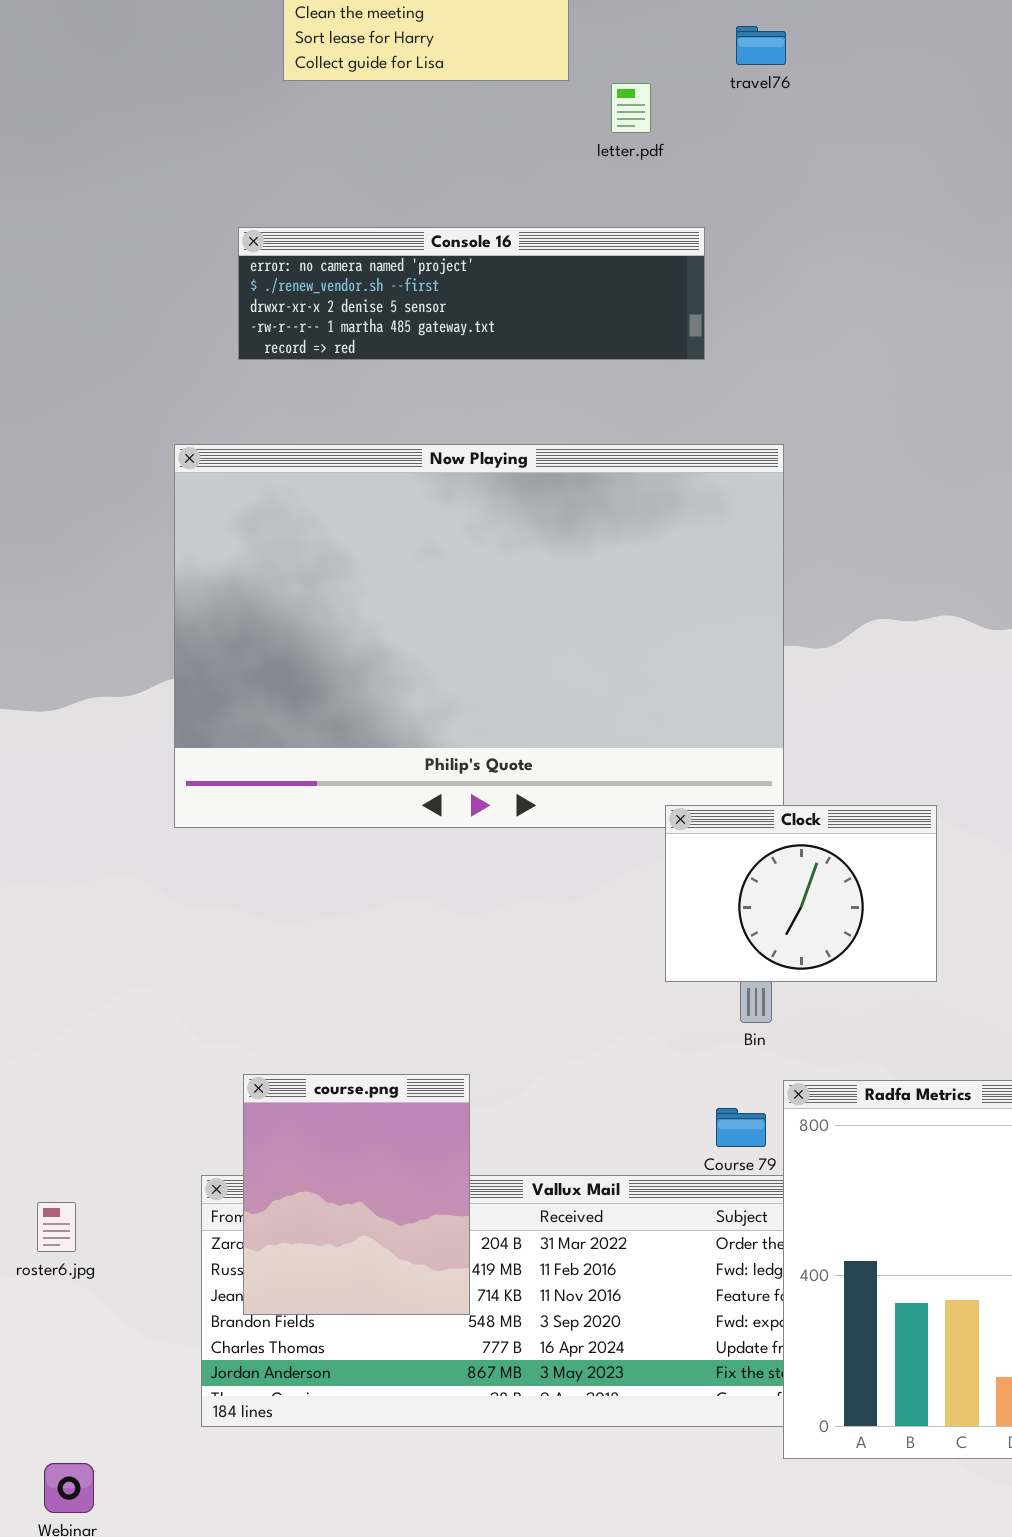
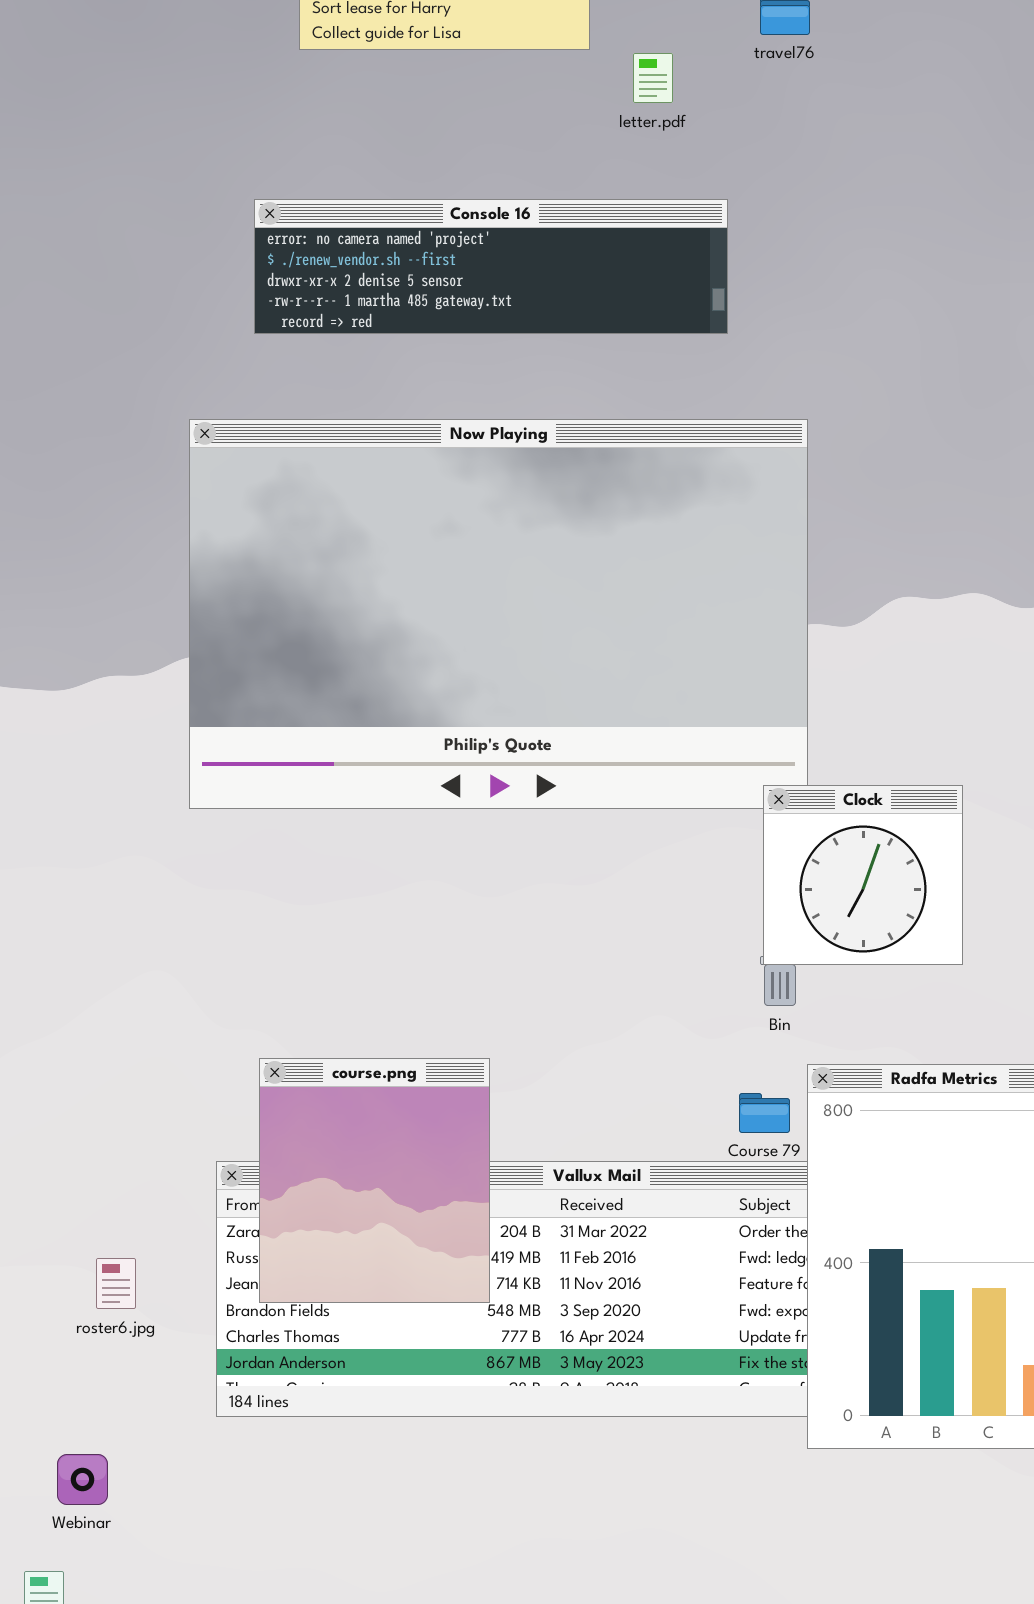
Clock: [665,805,937,982] -> [763,785,963,965], resized
roster6.jpg: [37,1202,76,1252] -> [96,1258,136,1309], moved

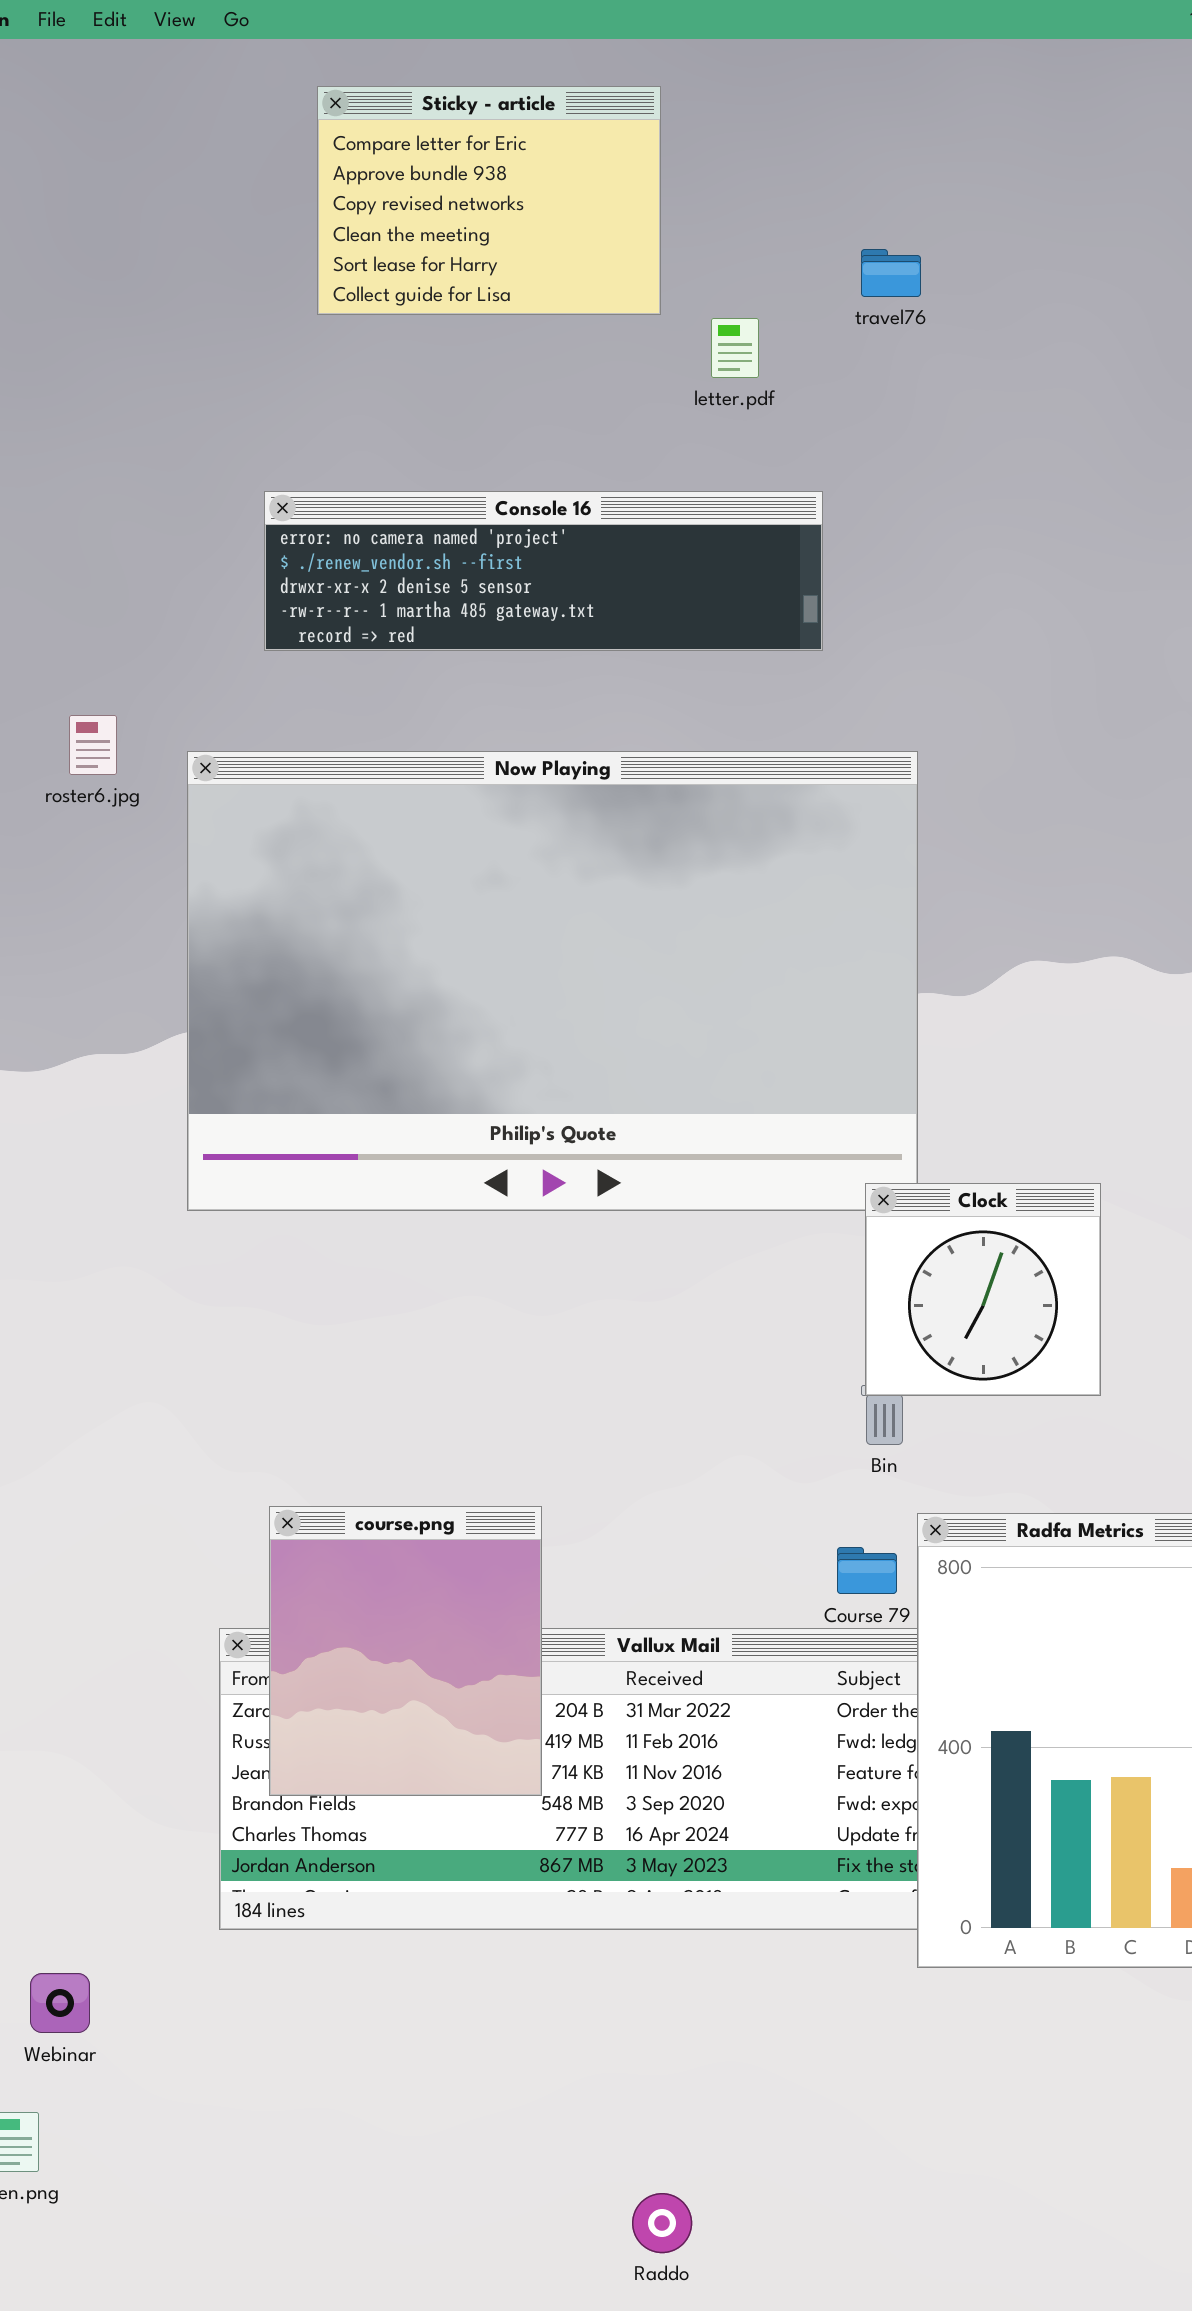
roster6.jpg: [96,1258,136,1309] -> [69,715,117,775], moved

